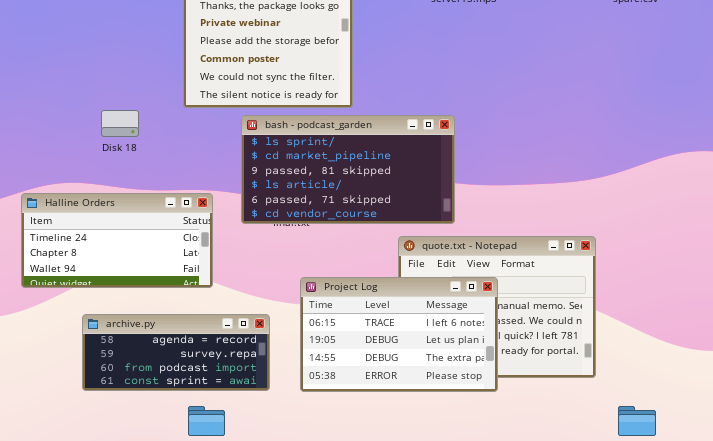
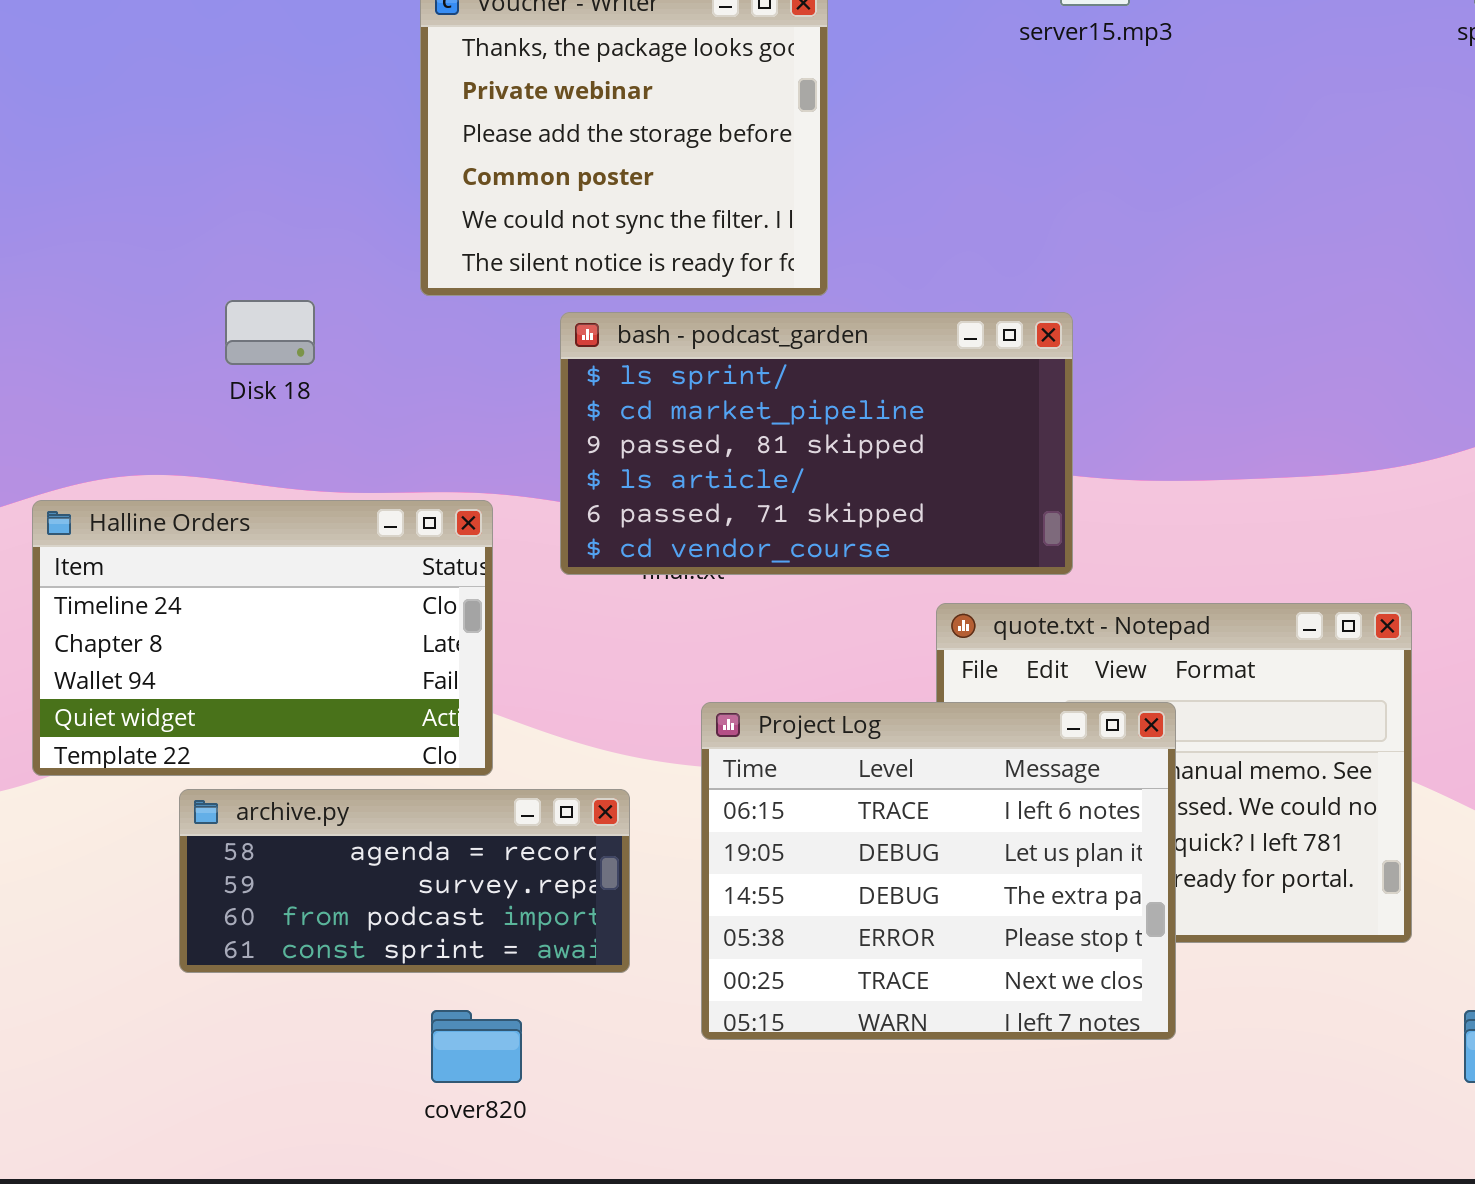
Halline Orders: [21,193,213,288] -> [32,500,493,776], resized
Project Log: [300,277,498,392] -> [701,702,1176,1040], resized

